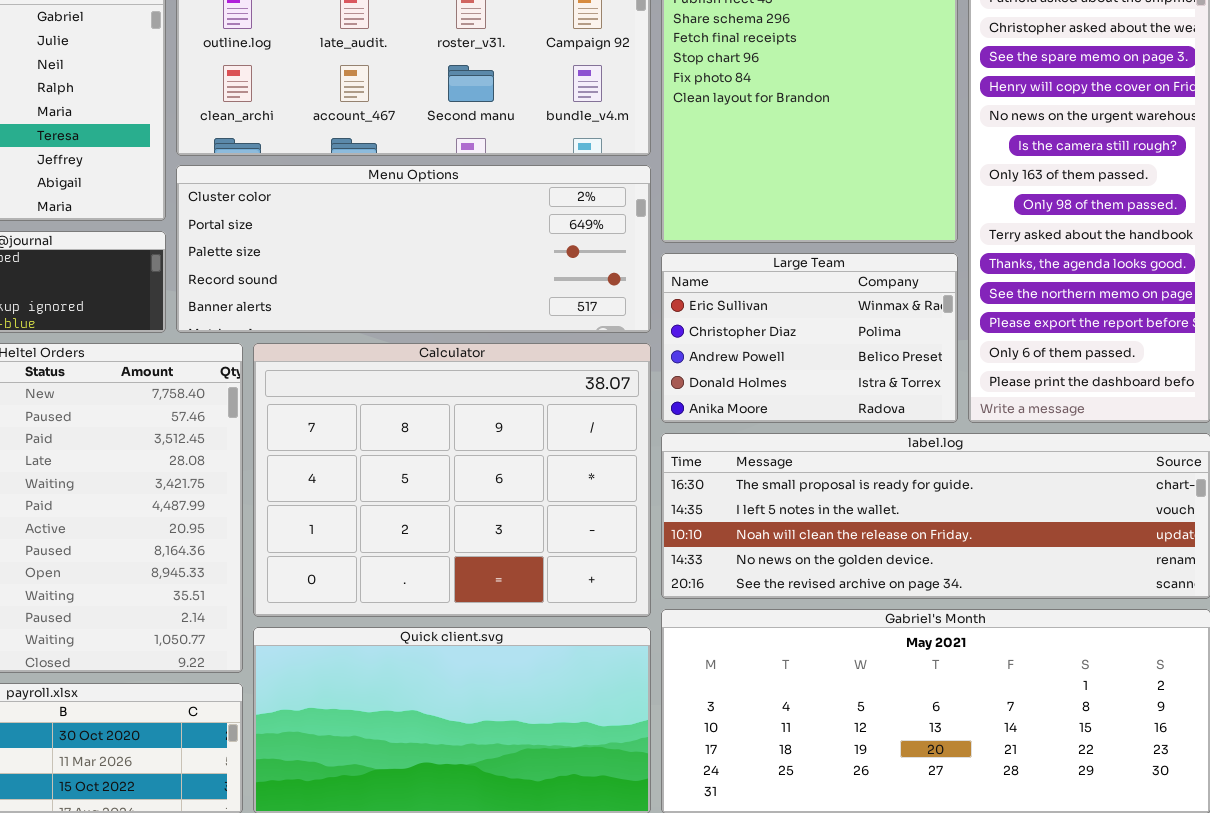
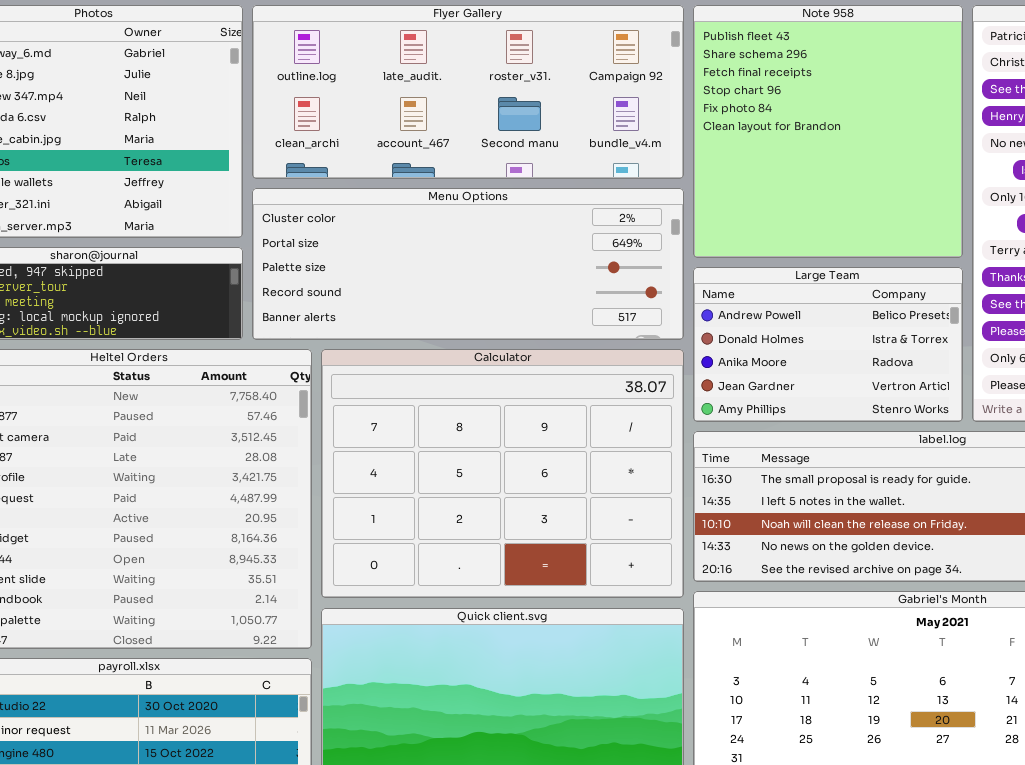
Large Team: [661,253,958,423] -> [693,267,963,422], scrolled down 2 rows

